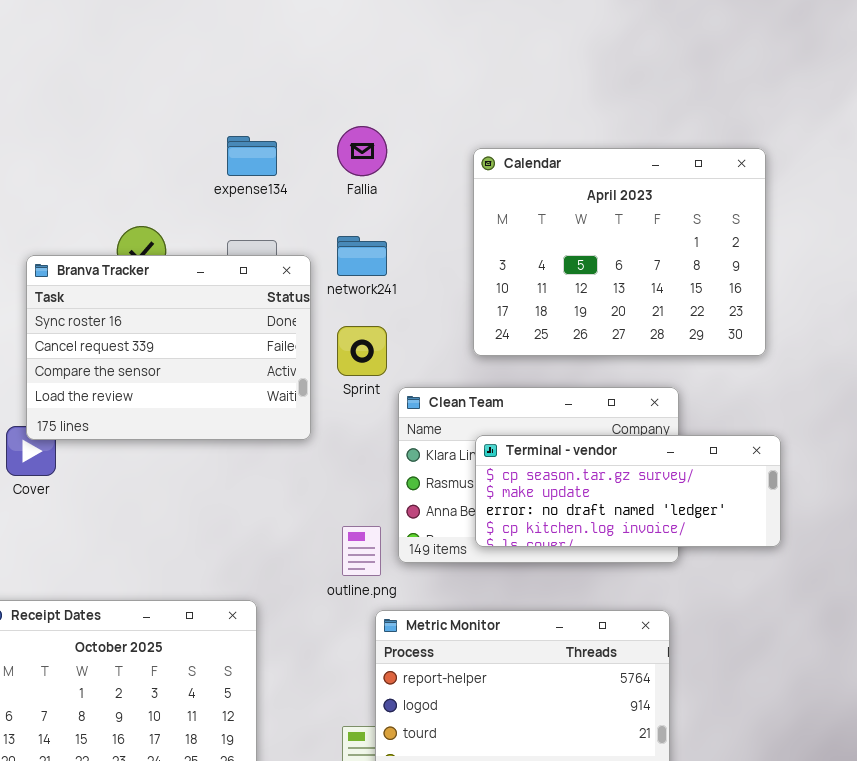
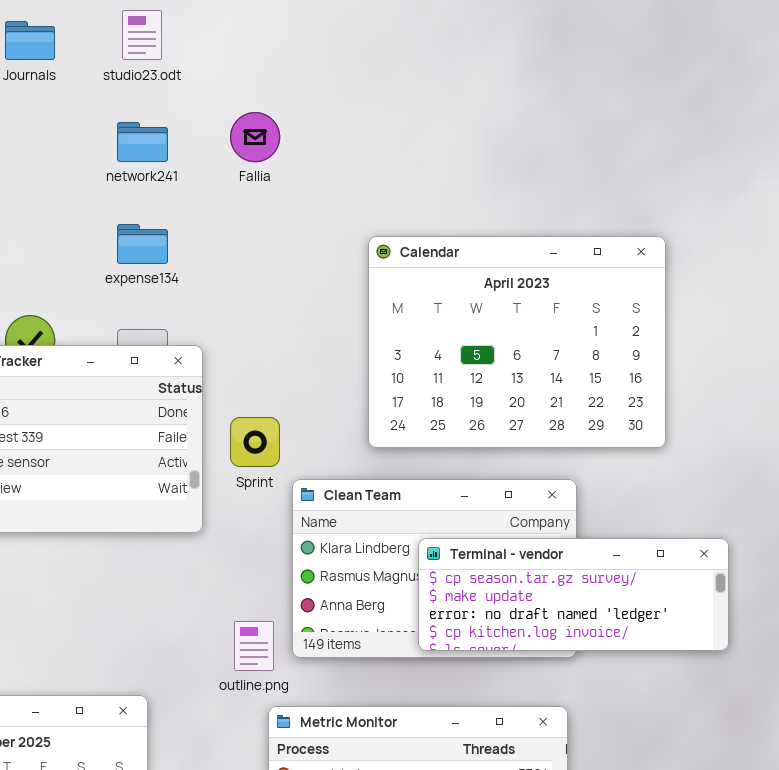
Fallia: [337,126,387,176] -> [230,112,280,162], moved
network241: [337,236,387,276] -> [117,122,168,162], moved
Terminal - vendor: [475,435,781,547] -> [418,538,729,651], moved

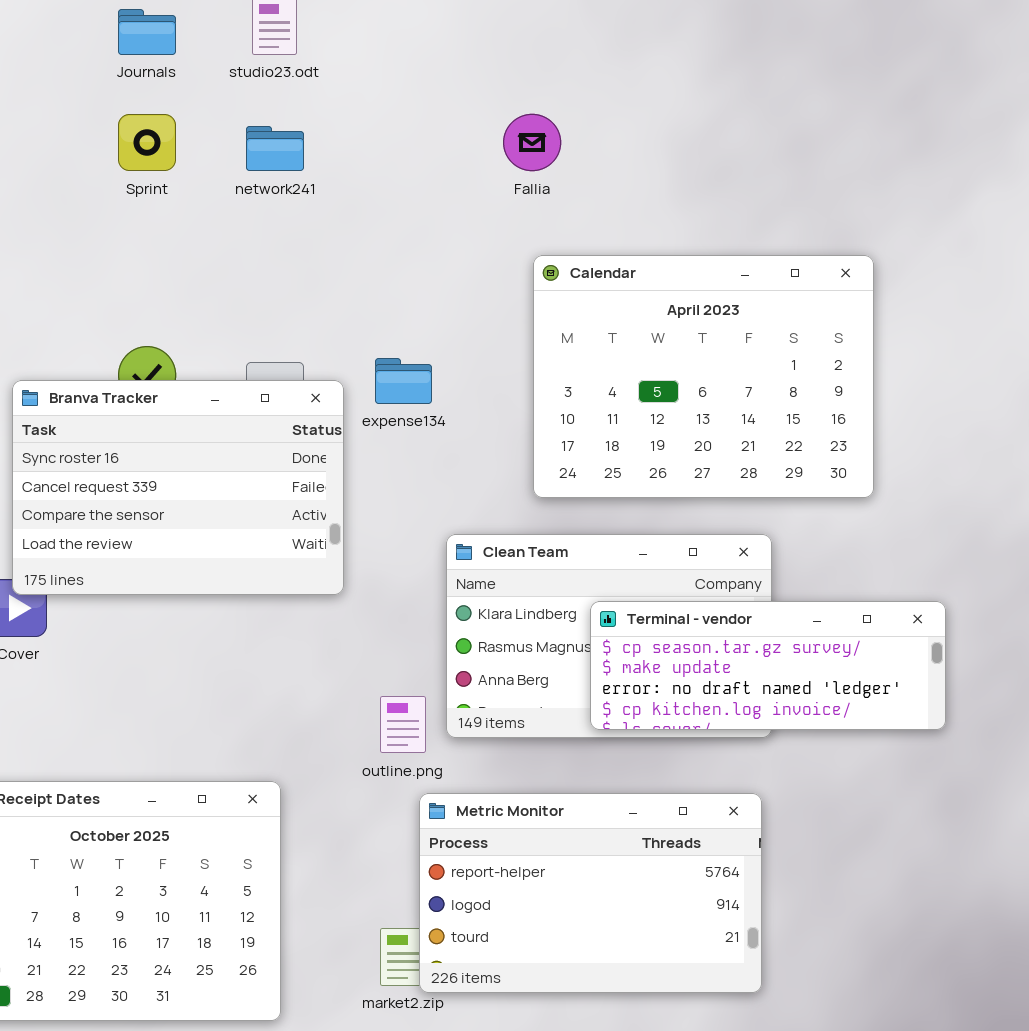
Fallia: [230,112,280,162] -> [503,114,561,171], moved
expense134: [117,224,168,264] -> [375,358,432,404], moved
Sprint: [230,417,280,467] -> [118,114,176,171], moved

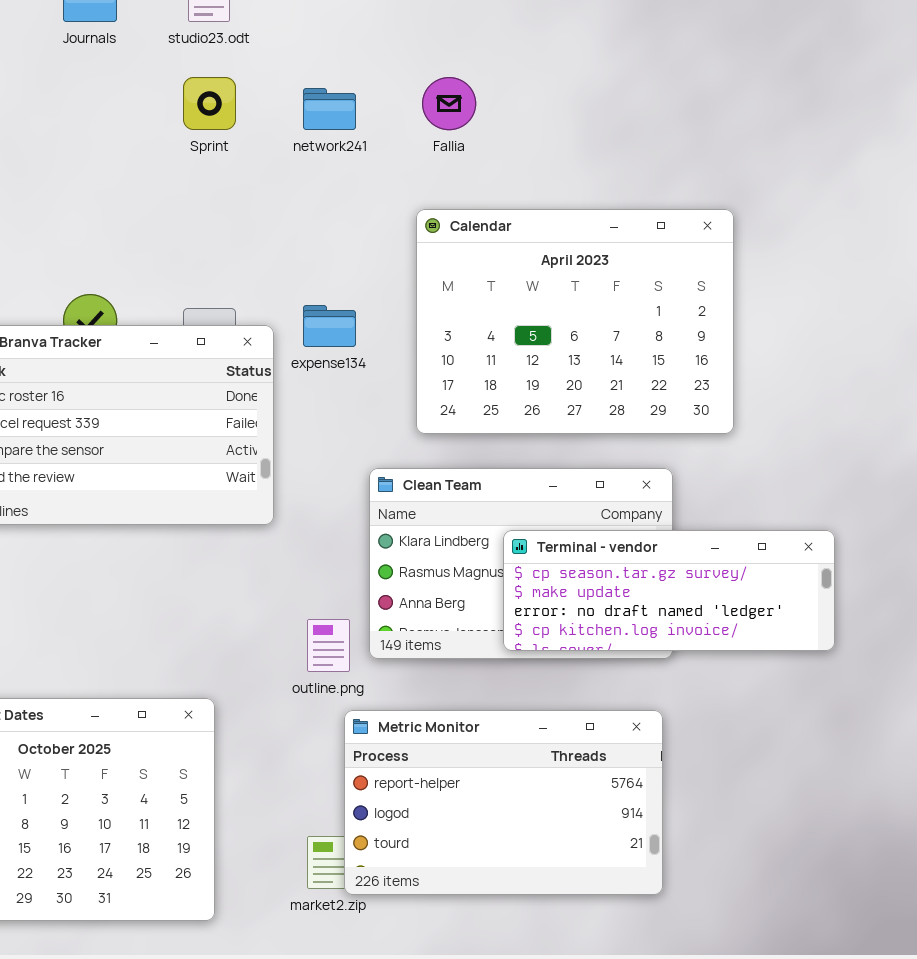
Sprint: [118,114,176,171] -> [183,77,236,130], moved
network241: [246,126,304,171] -> [303,88,356,130], moved
Calendar: [533,255,874,498] -> [416,209,734,434], moved

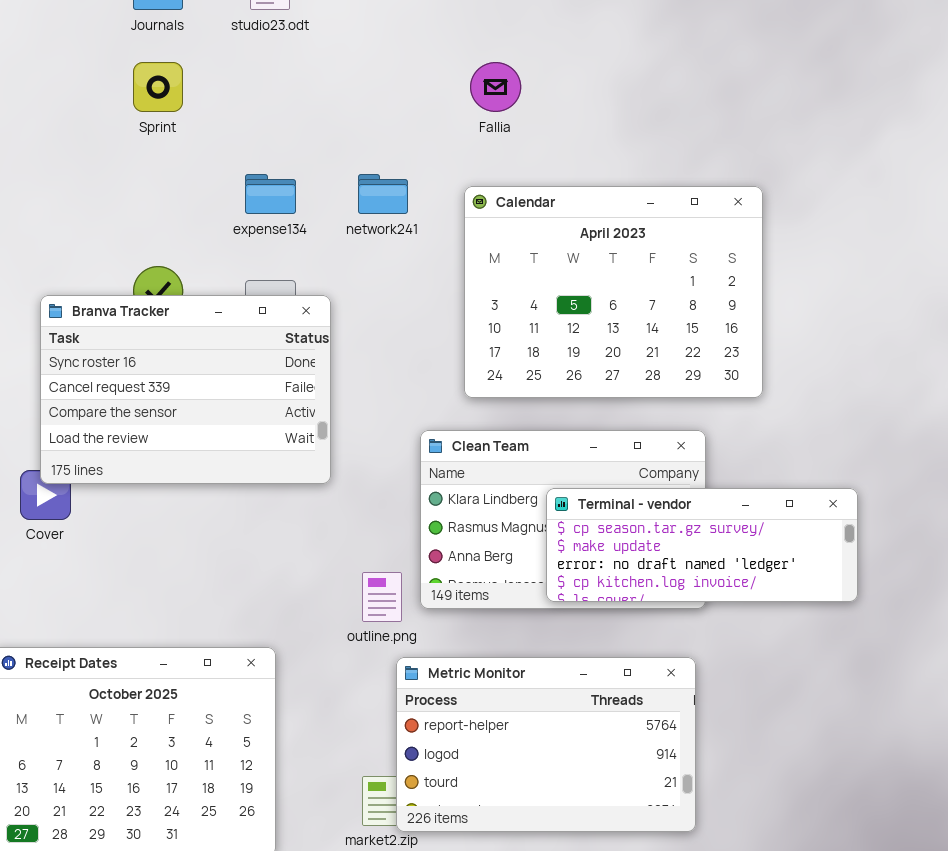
Sprint: [183,77,236,130] -> [133,62,183,112], moved
network241: [303,88,356,130] -> [358,174,408,214], moved
expense134: [303,305,356,347] -> [245,174,296,214], moved

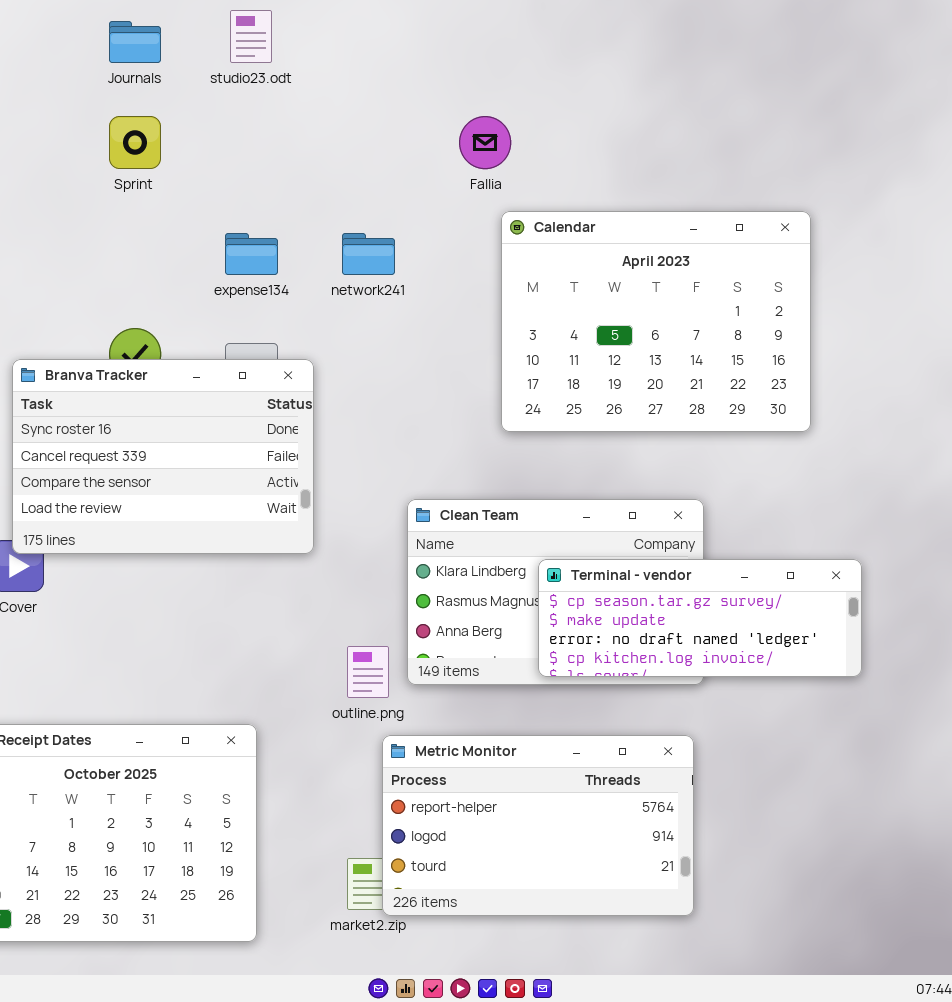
Calendar: [464,186,763,398] -> [501,211,811,432], moved

